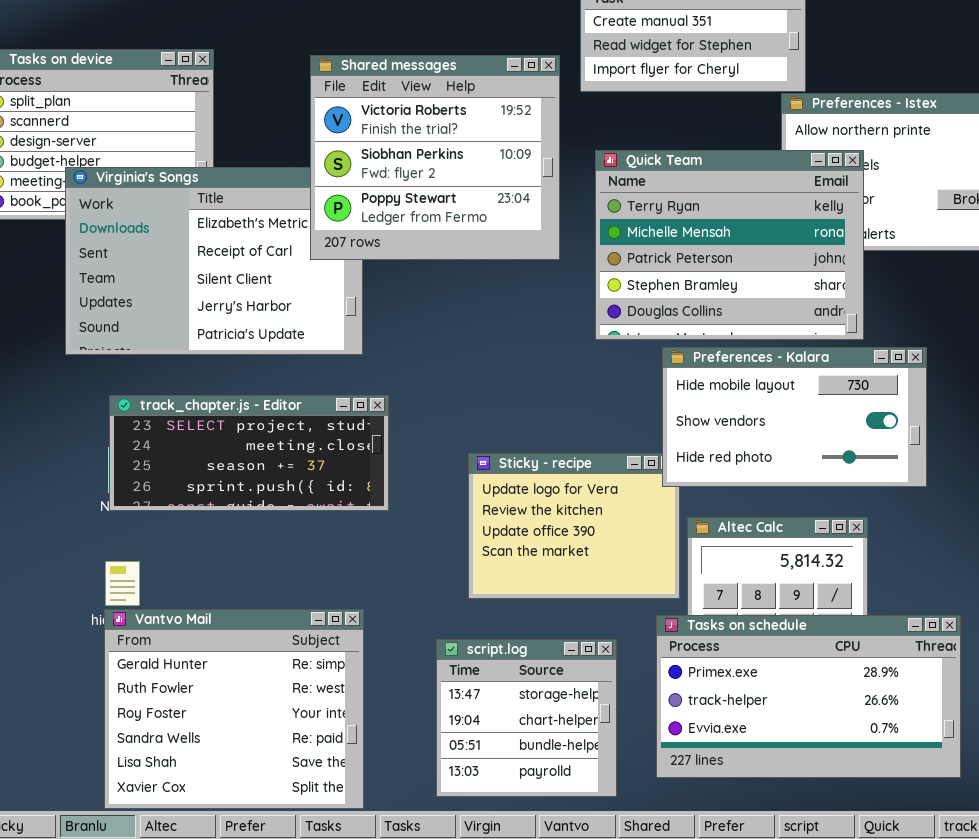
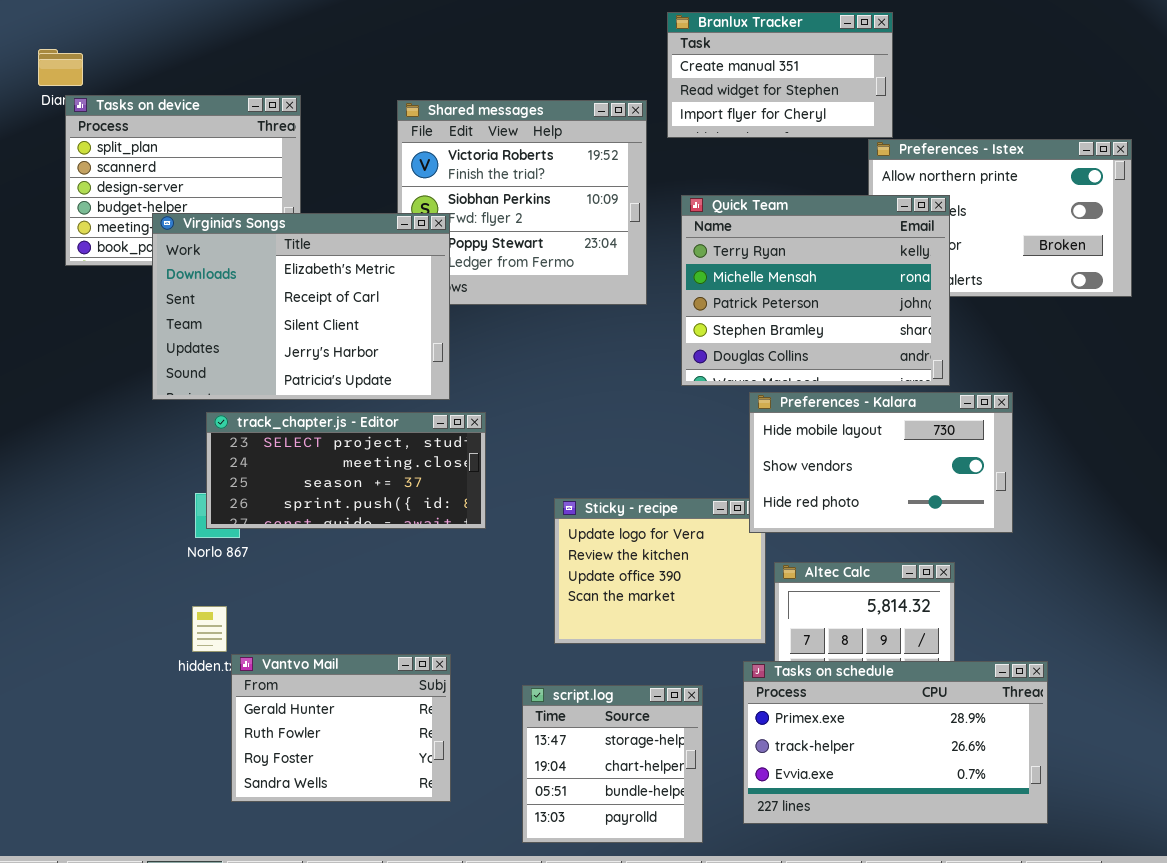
Virginia's Songs: [65,167,363,355] -> [152,213,450,400], raised
track_chapter.js - Editor: [109,395,389,511] -> [206,412,486,529], moved
Vantvo Mail: [104,609,364,809] -> [231,654,451,802], resized

